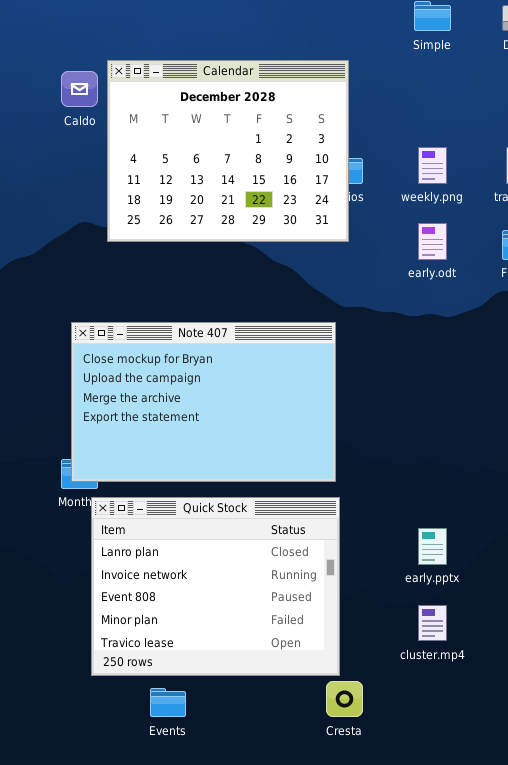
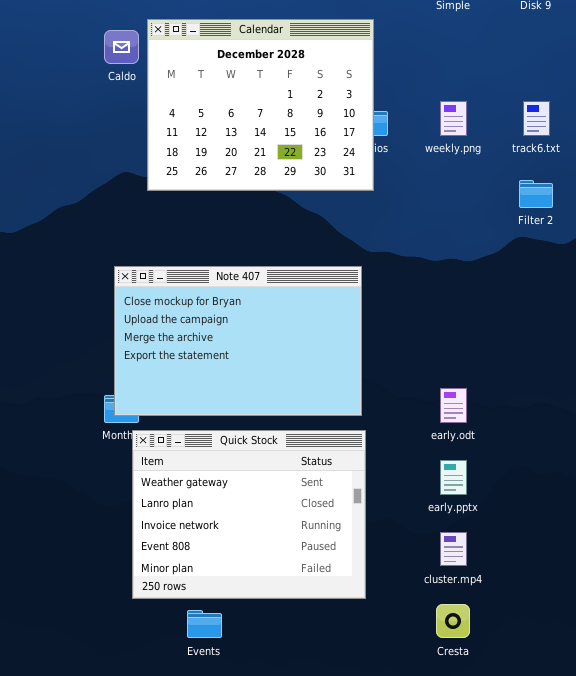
early.odt: [418,223,447,260] -> [440,388,467,423], moved
Quick Stock: [91,497,340,676] -> [132,430,366,599], scrolled up 1 row
Cresta: [326,681,363,717] -> [436,604,470,638], moved

